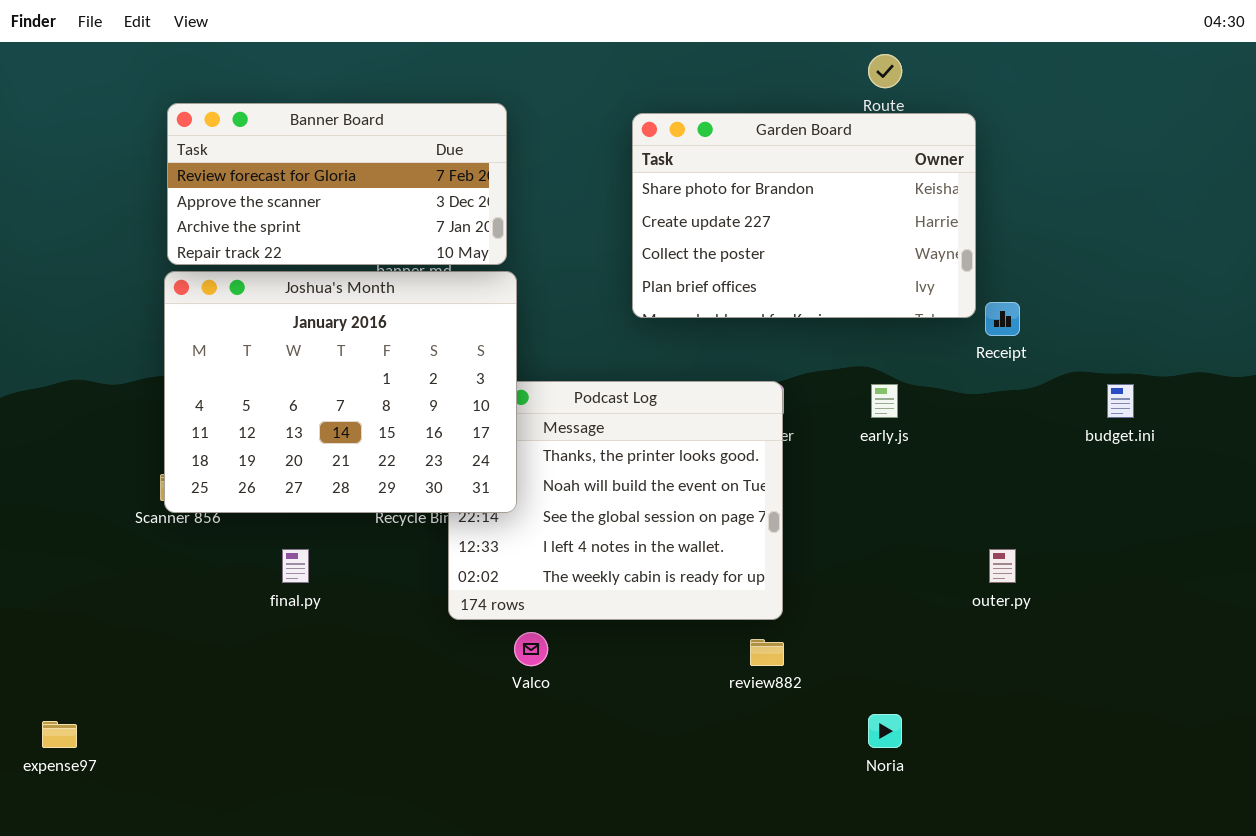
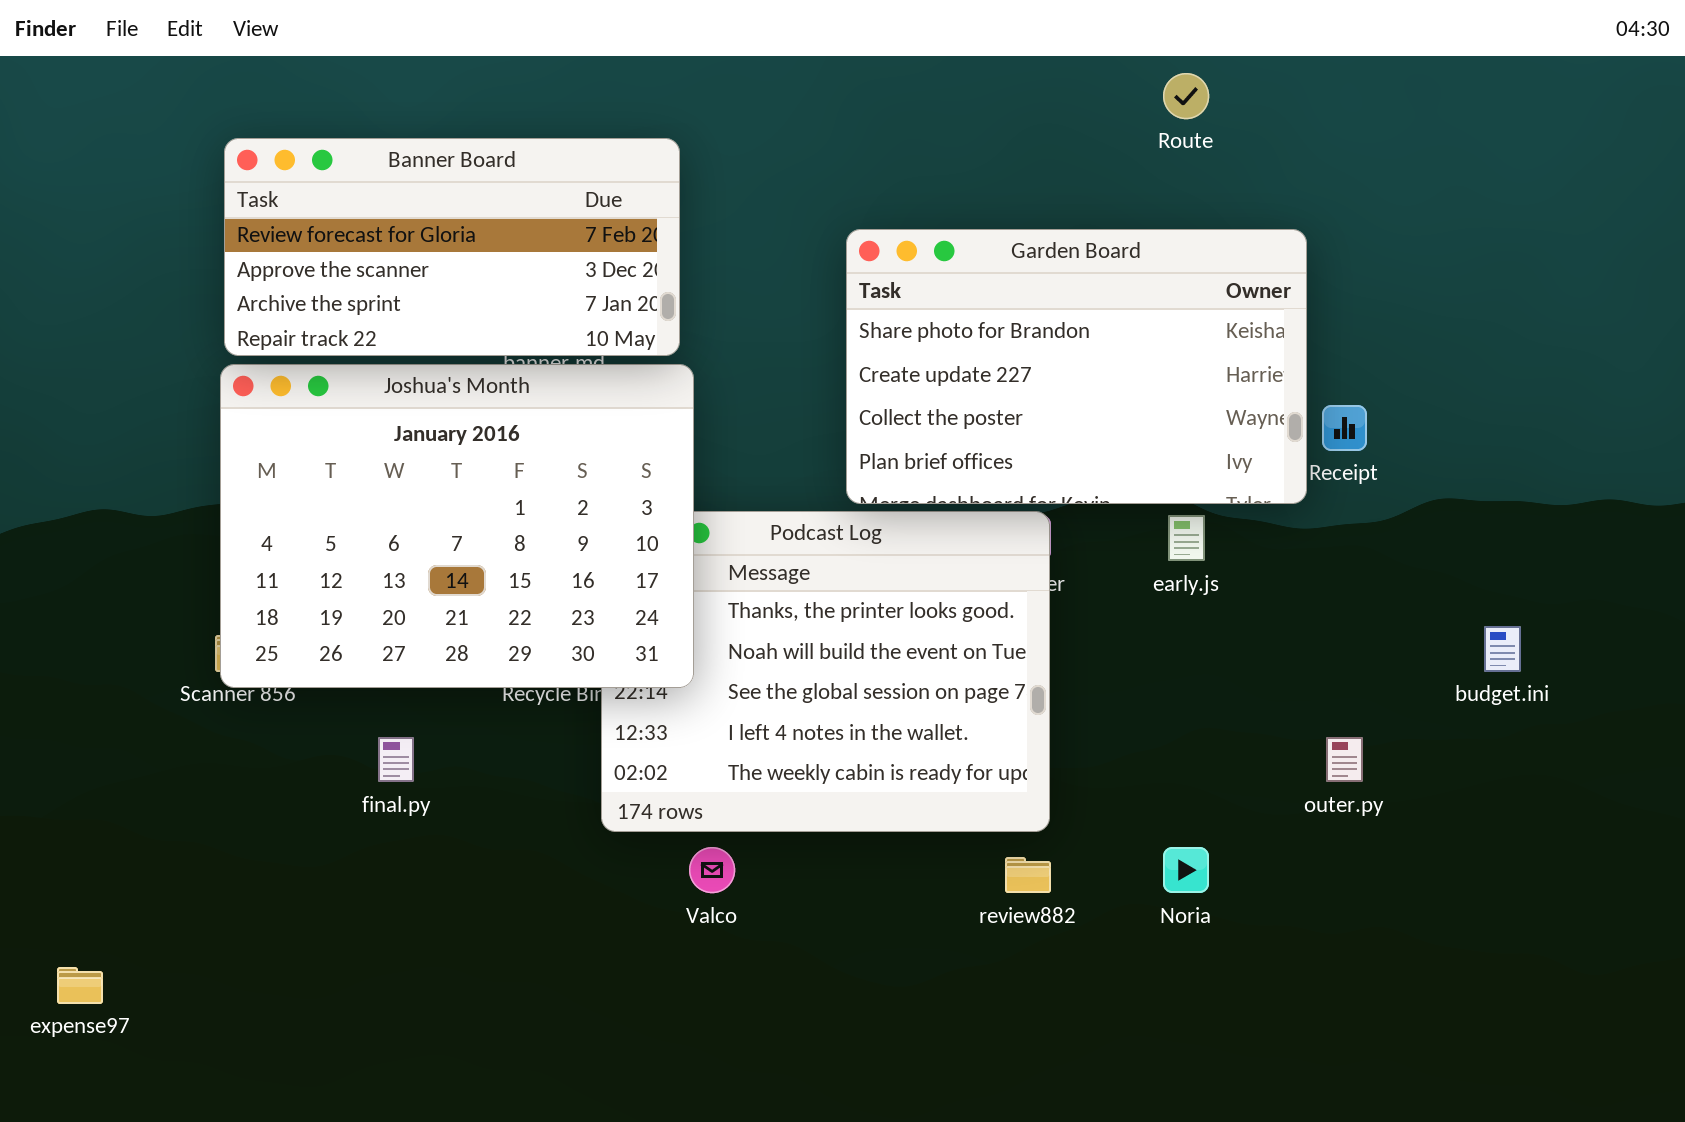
Garden Board: [632,113,976,318] -> [846,229,1307,504], moved
budget.ini: [1107,384,1134,418] -> [1484,626,1521,672], moved
Noria: [868,714,902,748] -> [1163,847,1209,893], moved

